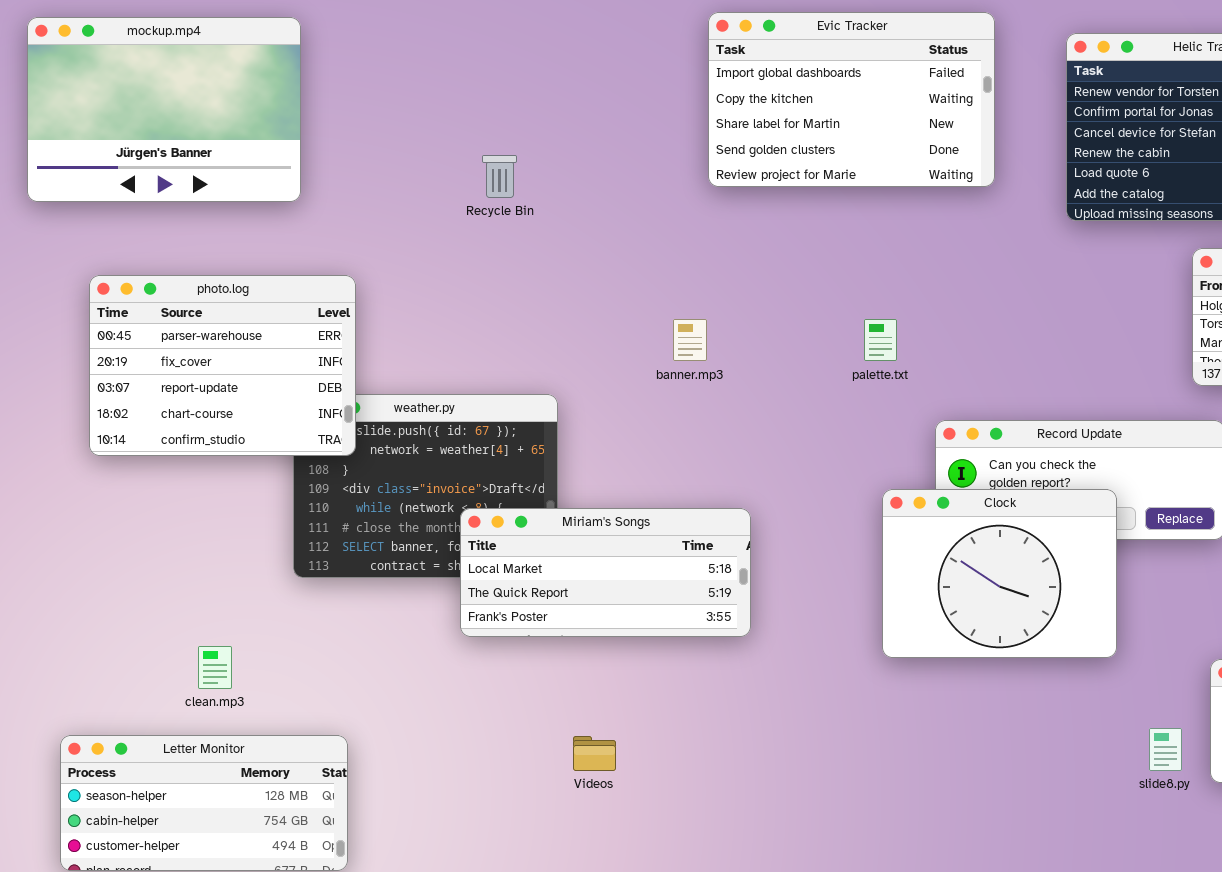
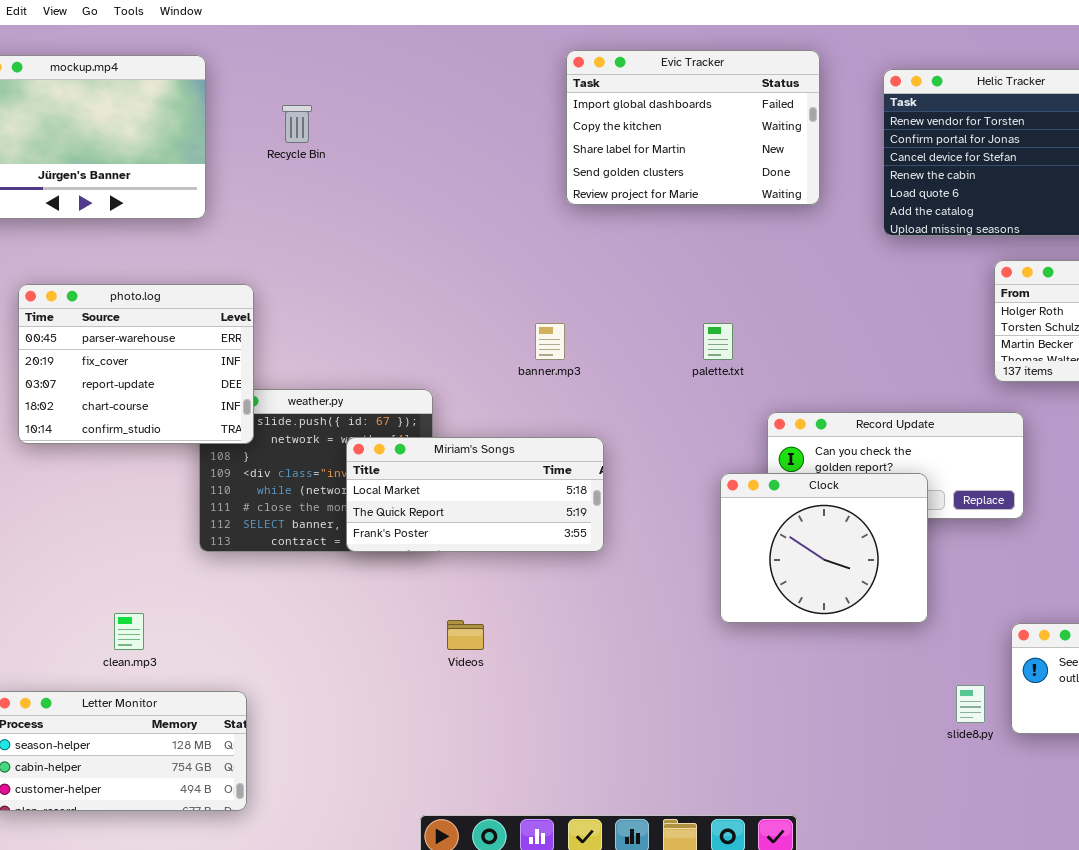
Recycle Bin: [482,155,517,198] -> [282,105,312,143], moved
Miriam's Songs: [460,508,751,637] -> [346,437,604,552], moved
Videos: [573,736,616,771] -> [447,620,484,650], moved

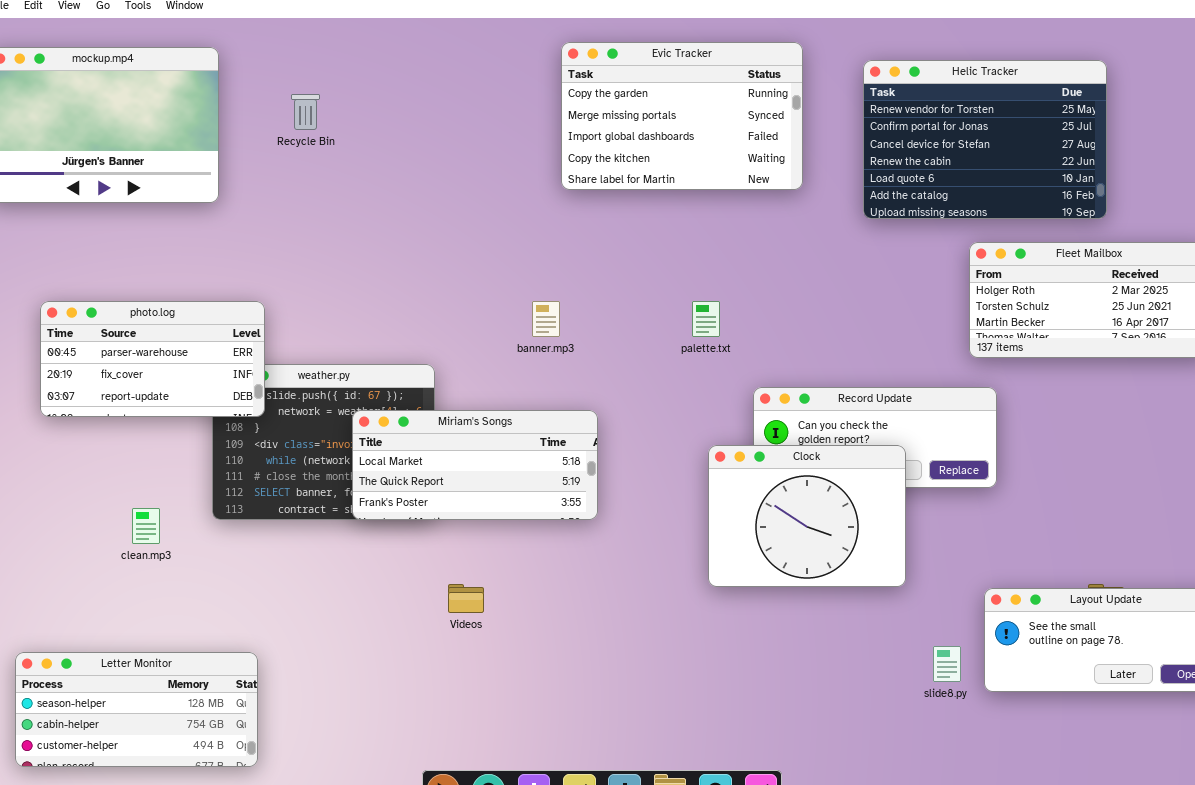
Evic Tracker: [566,50,820,205] -> [561,42,803,190], scrolled up 2 rows
photo.log: [18,284,254,444] -> [40,301,265,417], resized
clean.mp3: [114,613,144,650] -> [132,508,160,544], moved

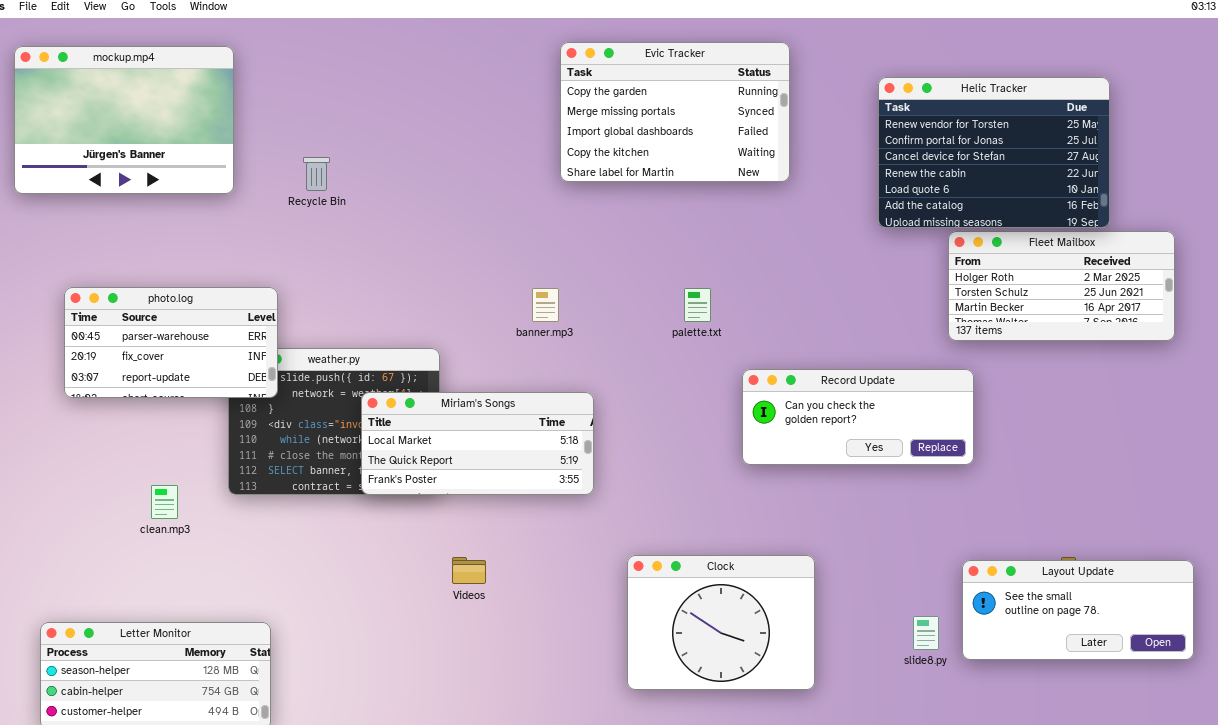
Helic Tracker: [863,60,1107,219] -> [878,77,1110,228], moved
Recycle Bin: [291,94,320,130] -> [303,157,330,191], moved
Clock: [708,445,906,587] -> [627,555,815,690], moved

